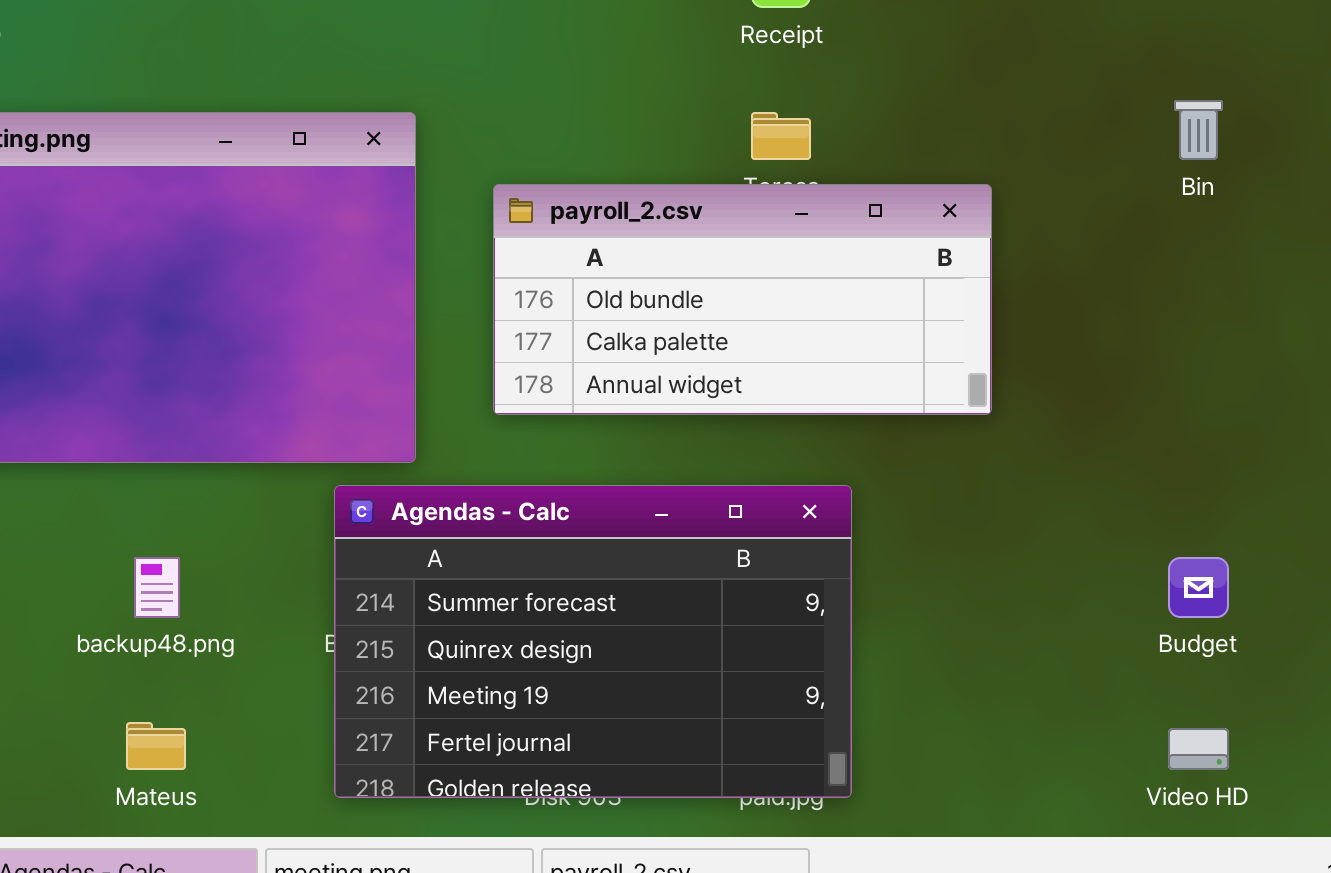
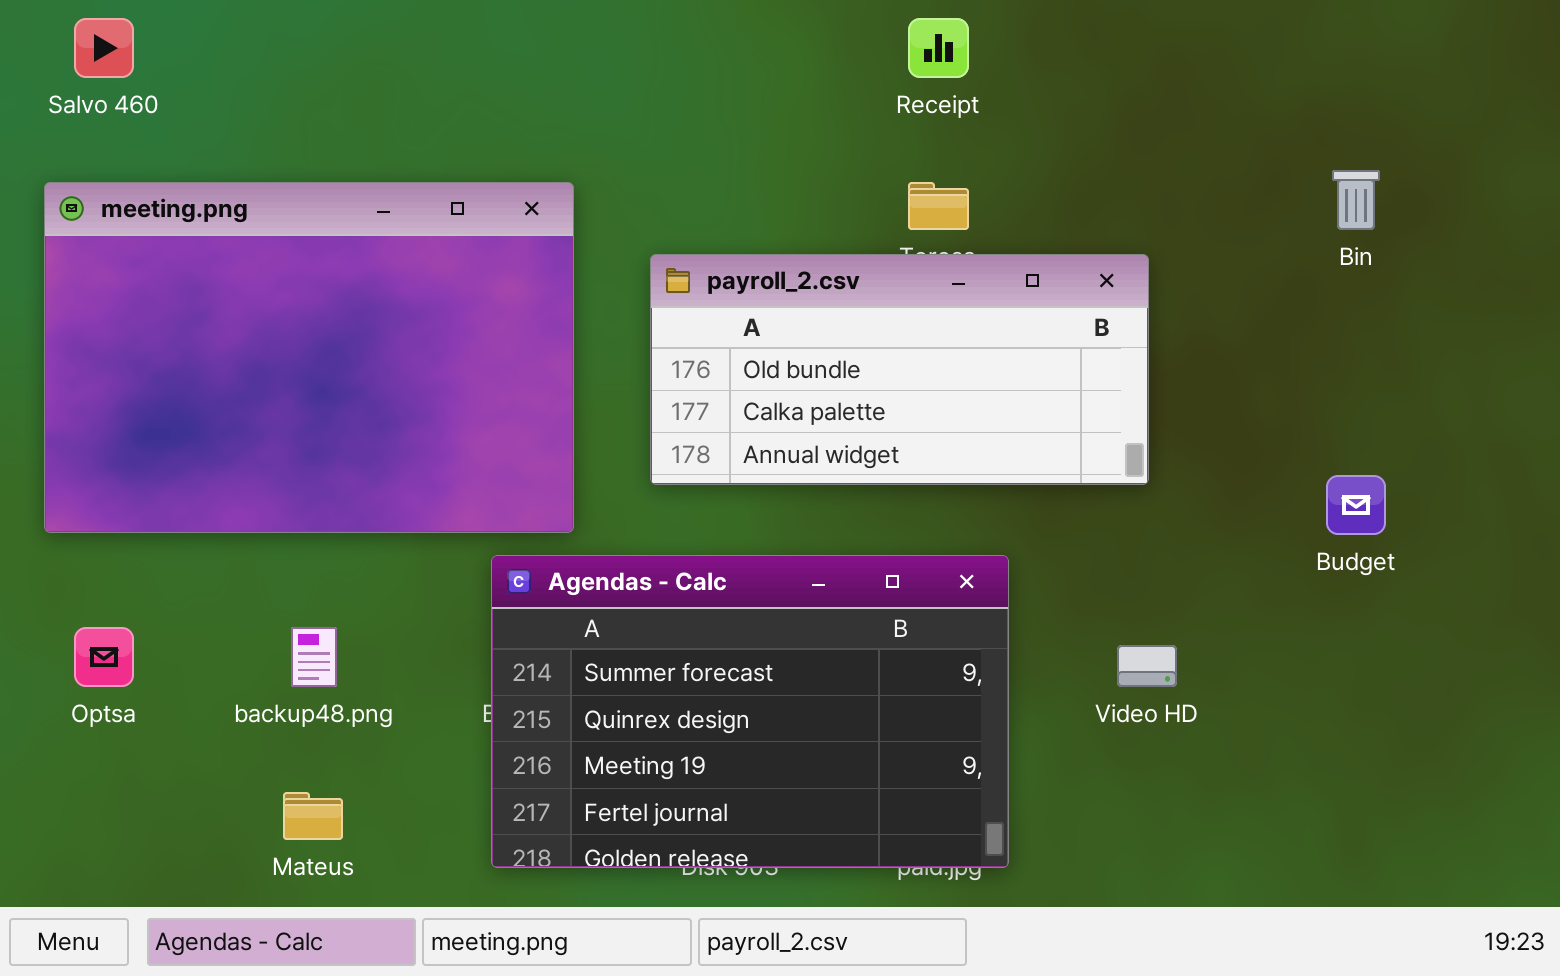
Budget: [1168,557,1229,618] -> [1326,475,1386,535], moved
Video HD: [1168,728,1229,770] -> [1117,645,1177,687], moved

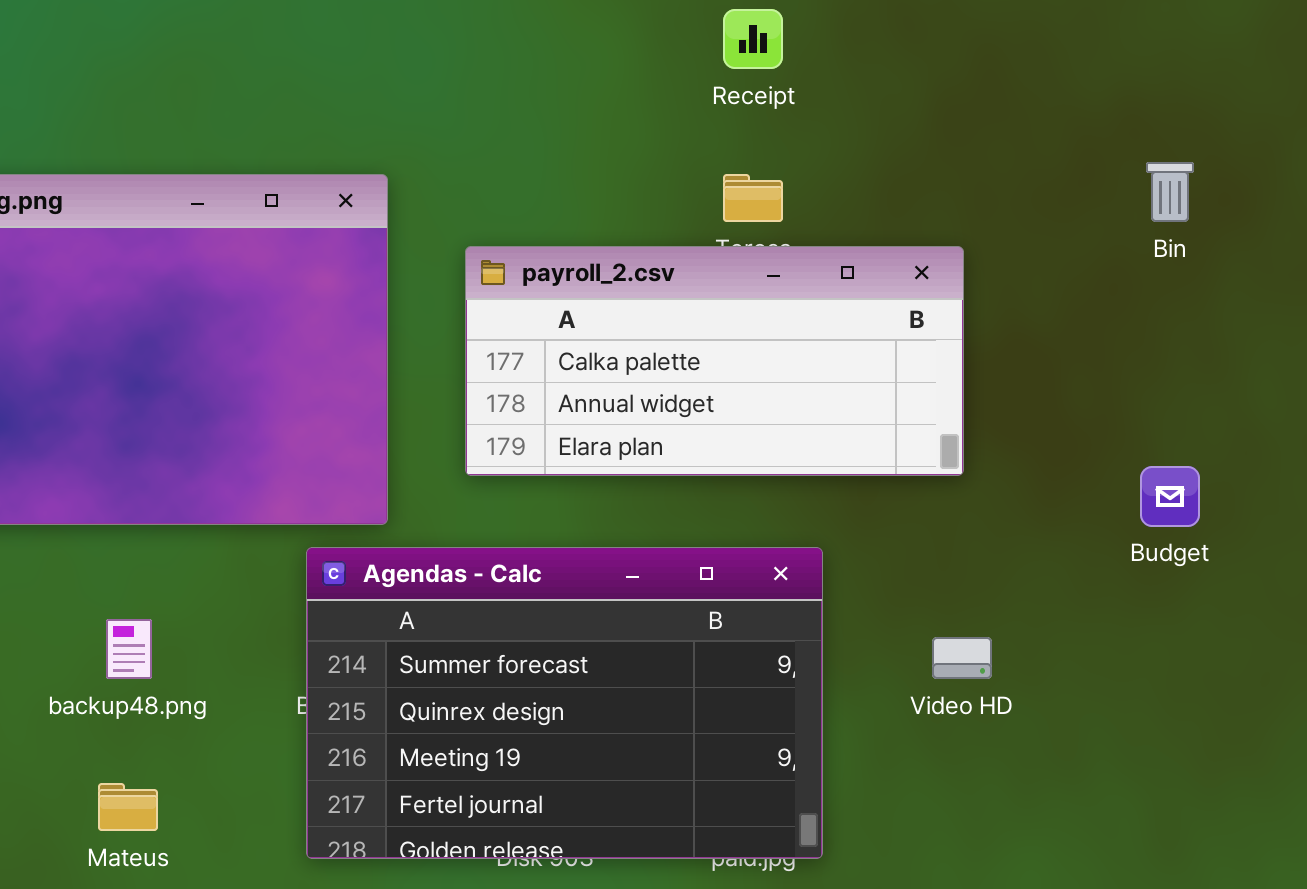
payroll_2.csv: [650,254,1149,485] -> [465,246,964,476], scrolled down 1 row

